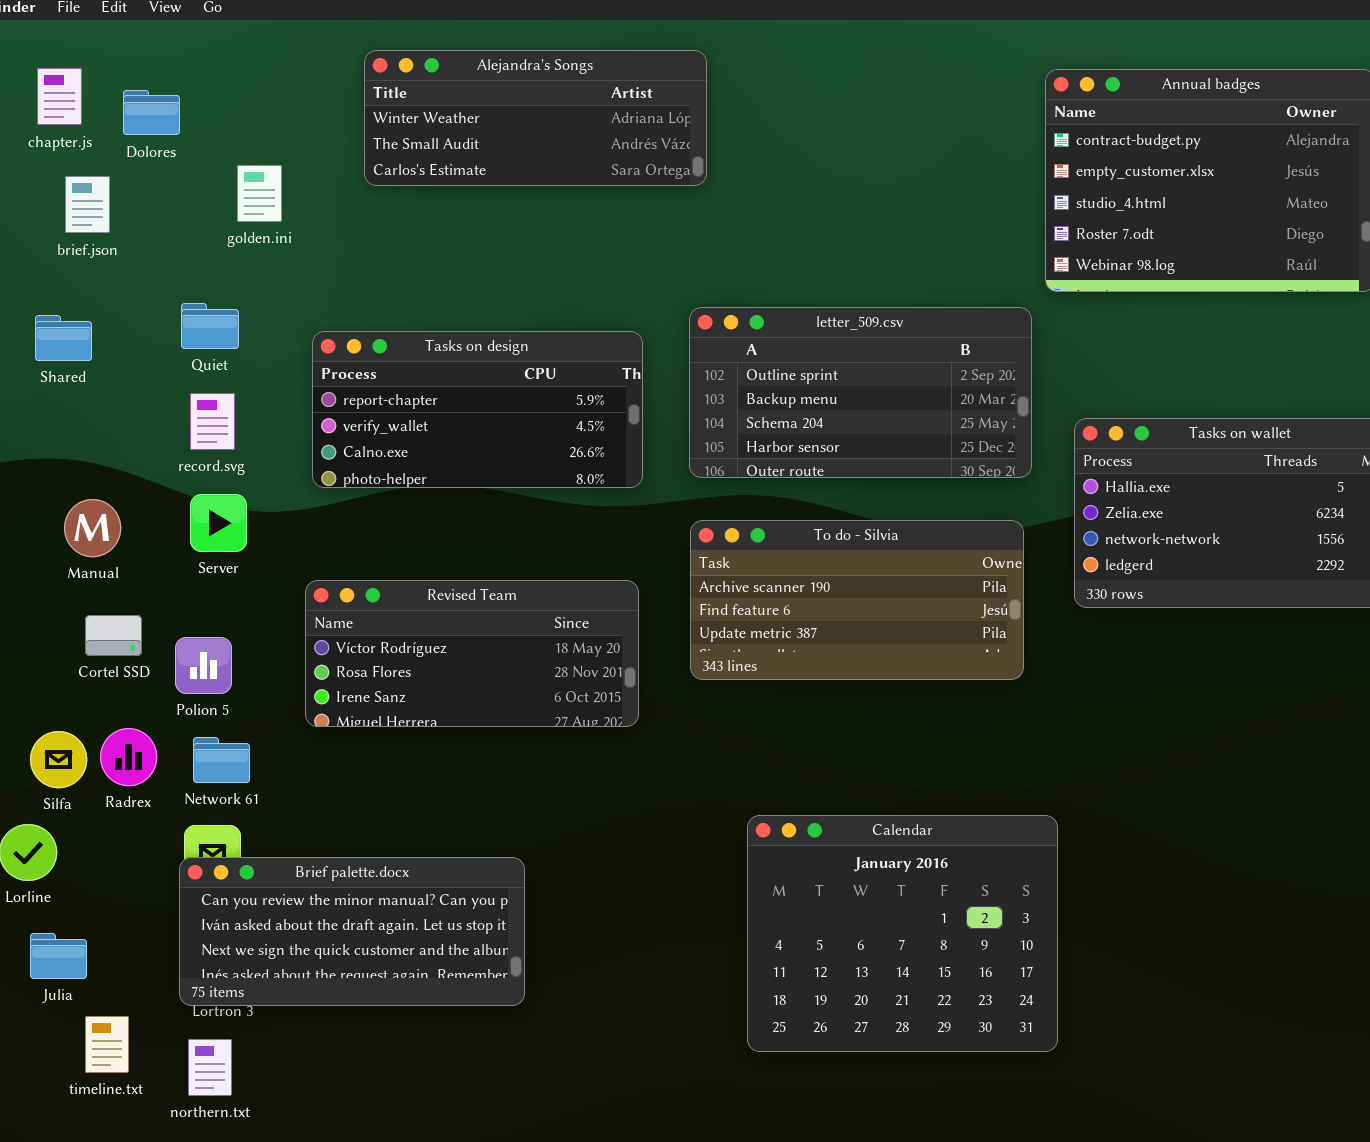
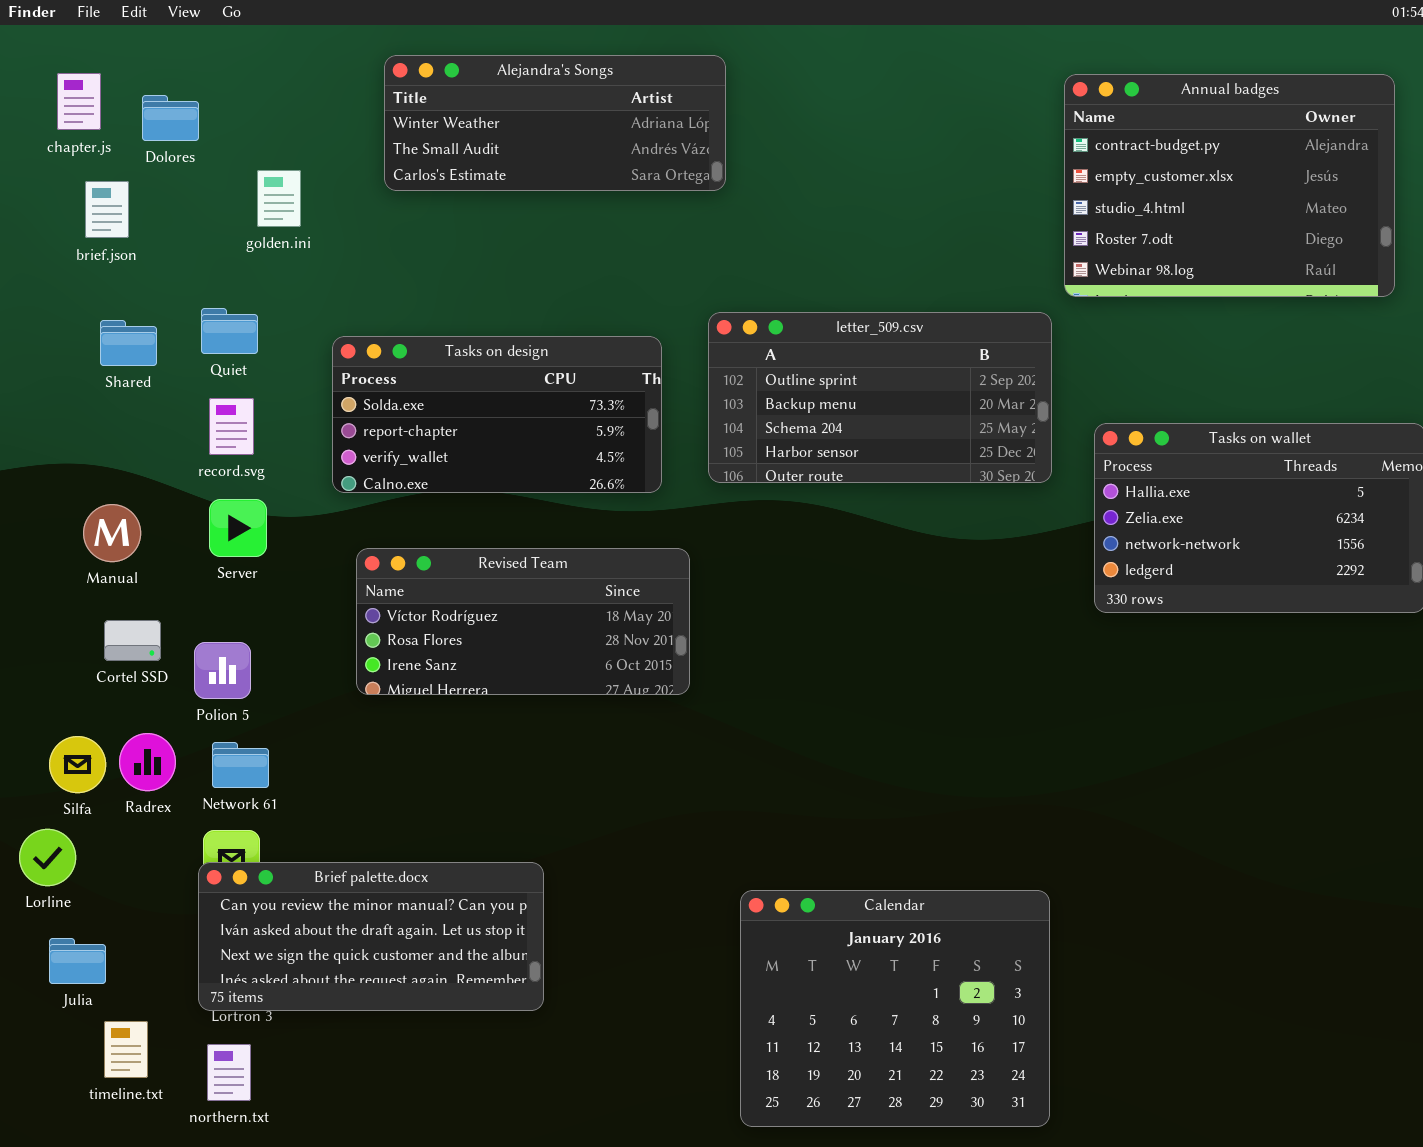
Shared: [35,315,92,361] -> [100,320,157,366], moved
Tasks on design: [312,331,643,488] -> [332,336,662,493], scrolled up 1 row
To do - Silvia: [690,520,1024,680] -> none, closed
Revised Team: [305,580,639,727] -> [356,548,690,695], moved
Calendar: [747,815,1058,1052] -> [740,890,1050,1127], moved

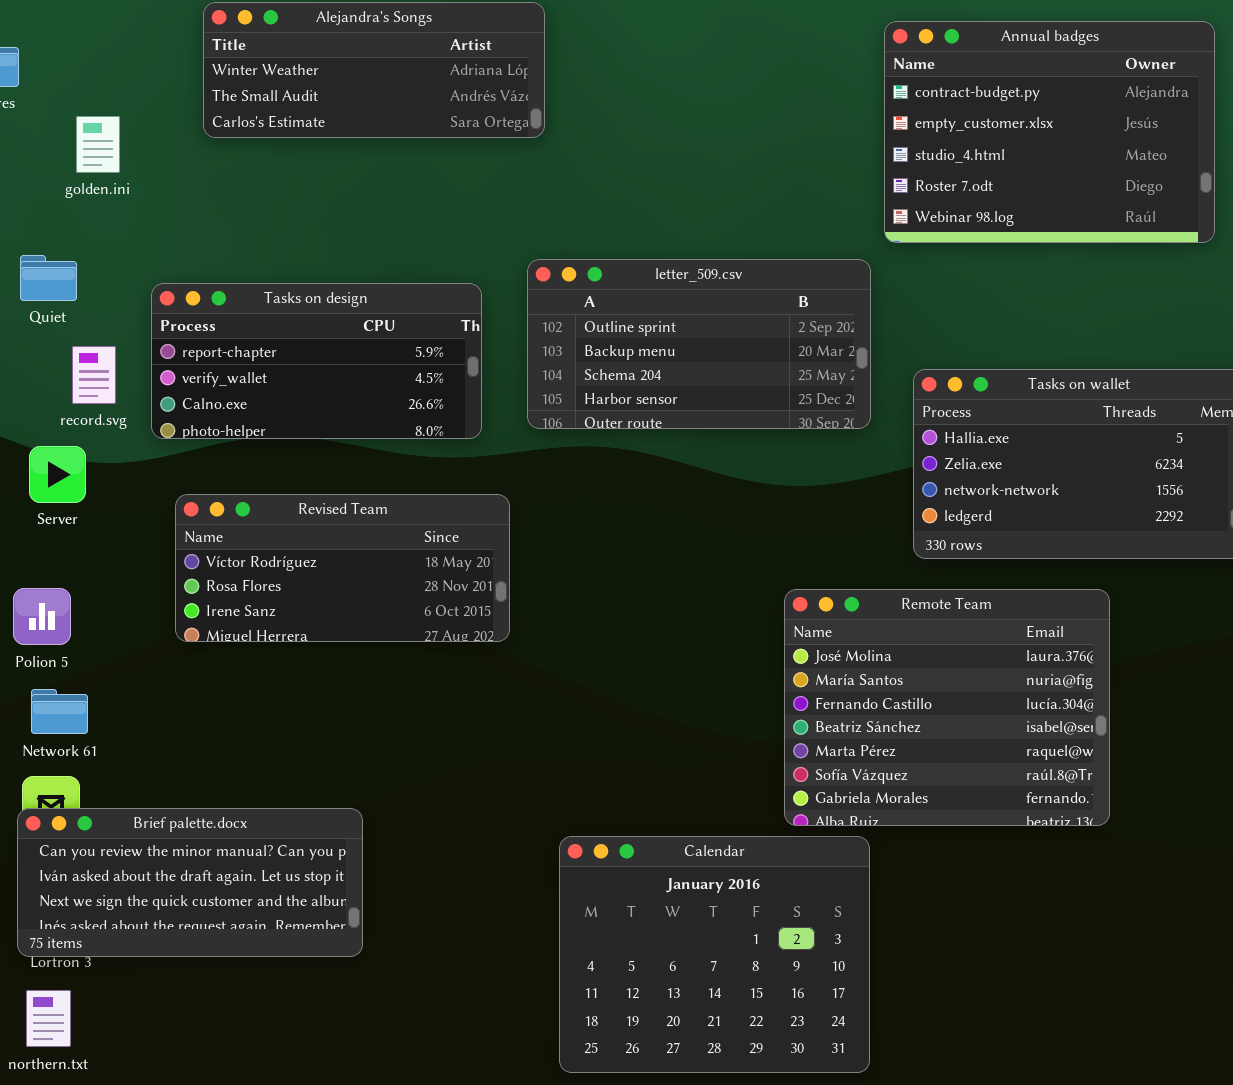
Tasks on design: [332,336,662,493] -> [151,283,482,439], scrolled down 1 row
record.svg: [209,398,254,455] -> [72,346,116,404], moved
Remote Team: none -> [784,589,1110,826], opened

